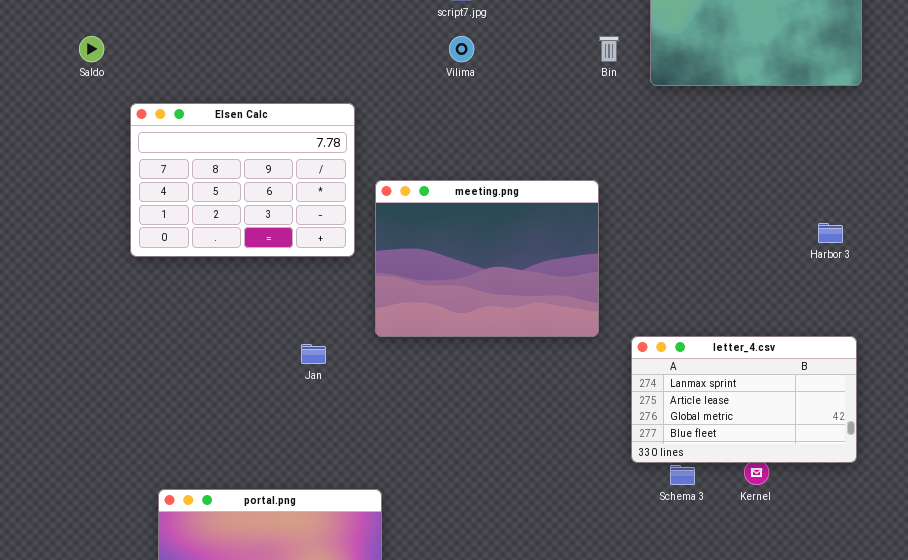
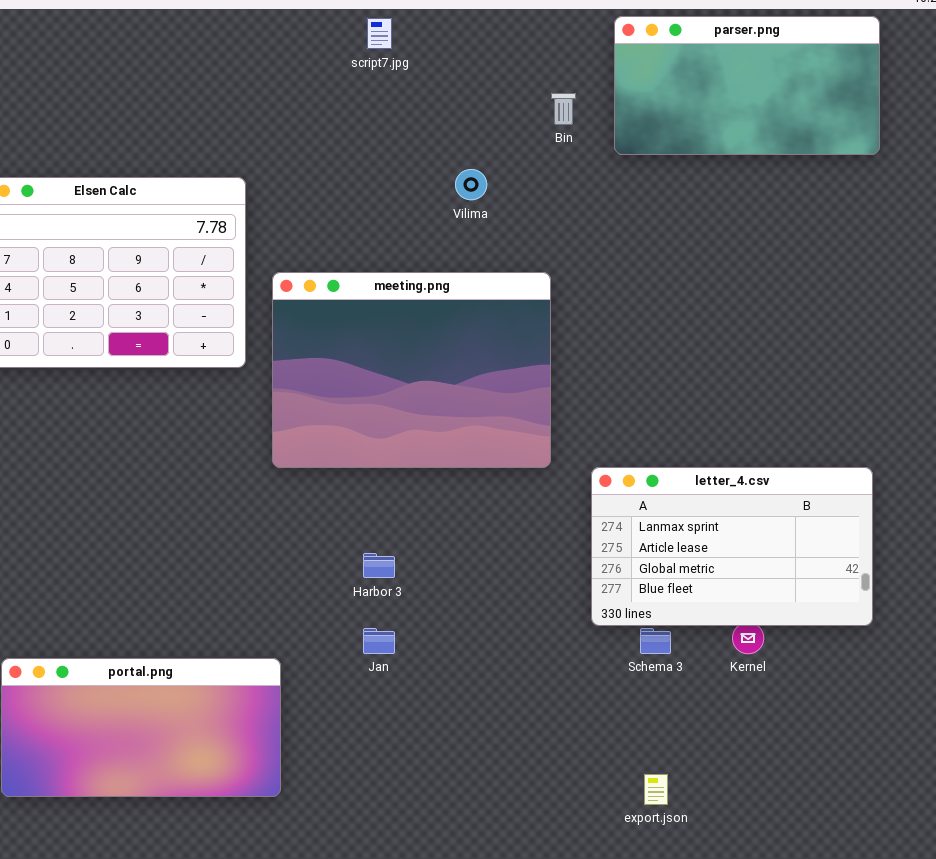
Vilima: [449,36,474,62] -> [455,169,487,200], moved
Harbor 3: [818,223,843,243] -> [363,553,395,578], moved
Jan: [301,344,326,364] -> [363,628,395,654], moved

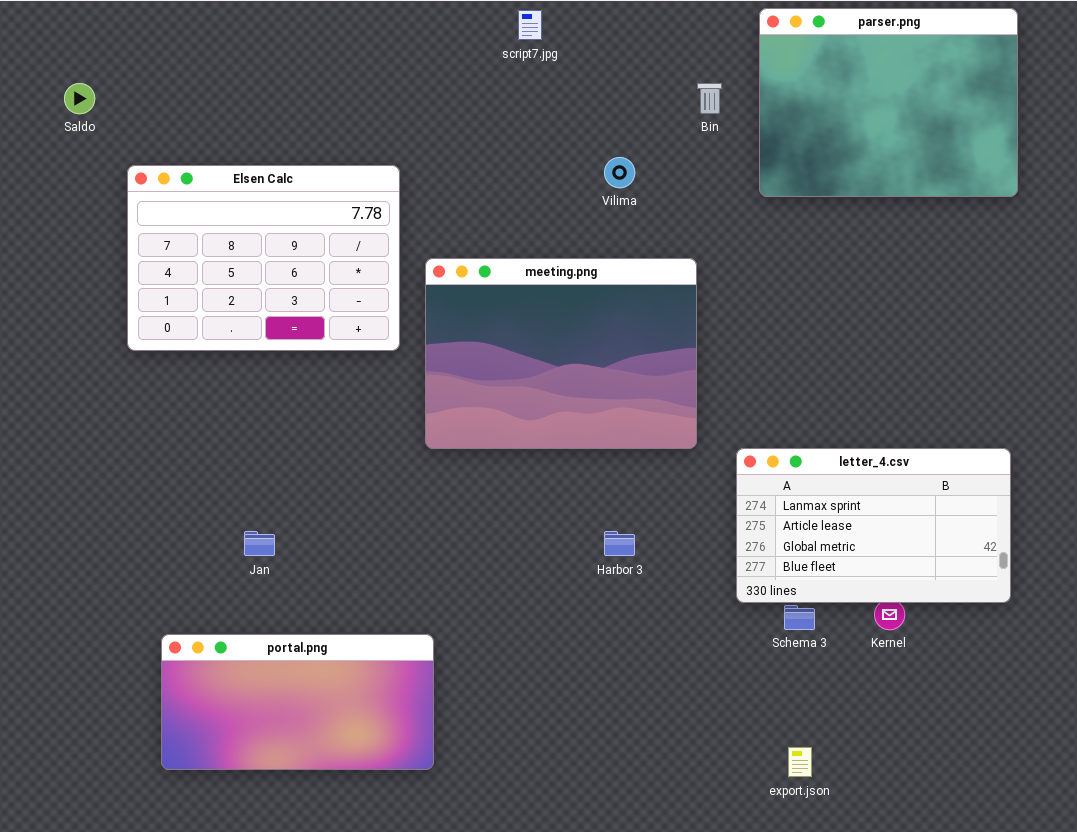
parser.png: [614,16,880,155] -> [759,8,1018,197], resized
Harbor 3: [363,553,395,578] -> [604,531,635,556], moved
Jan: [363,628,395,654] -> [244,531,275,556], moved

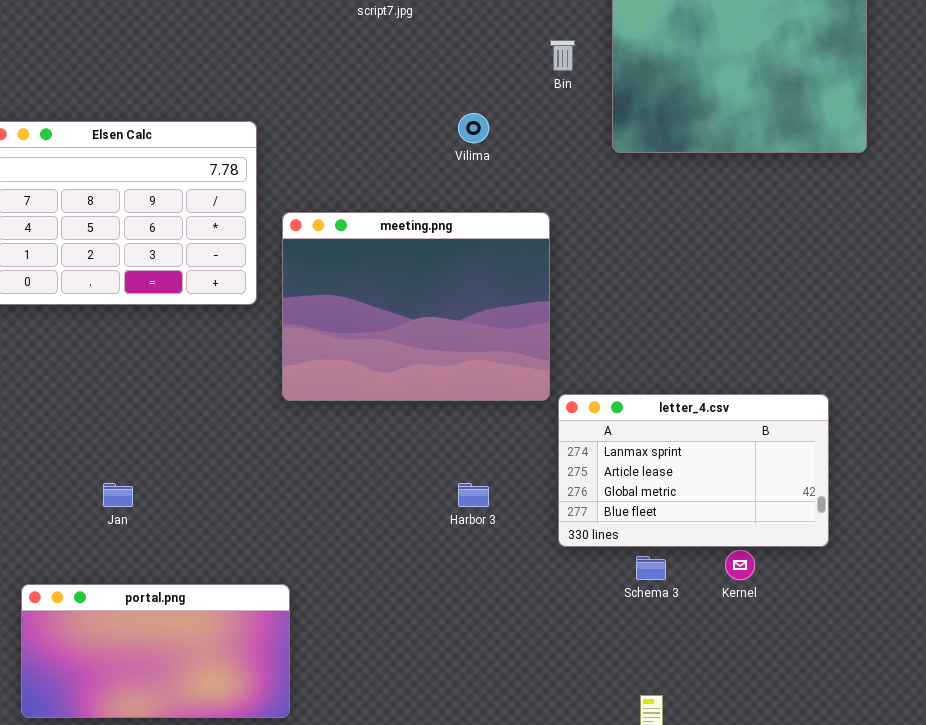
letter_4.csv: [736,448,1011,603] -> [558,394,829,547], moved

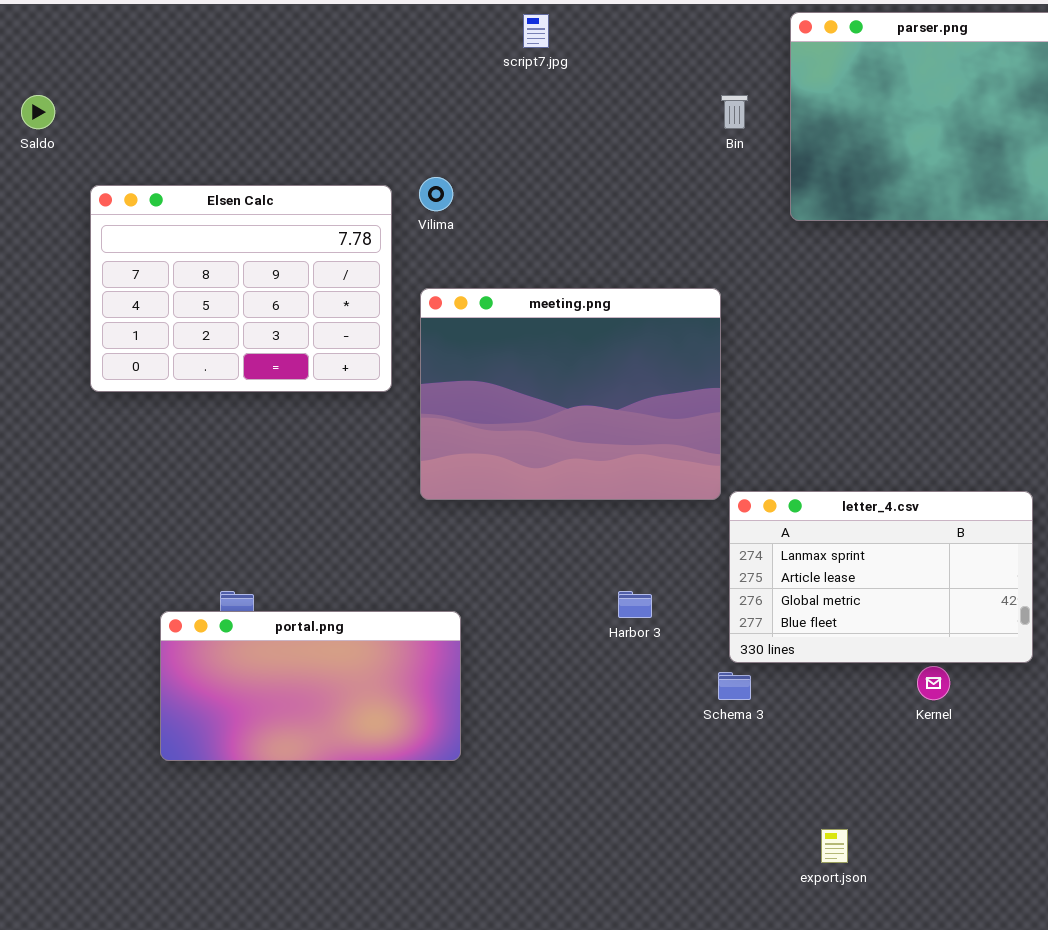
Vilima: [458,113,489,143] -> [419,177,453,211], moved
Schema 3: [636,556,666,580] -> [718,672,751,700], moved
portal.png: [21,584,290,718] -> [160,611,461,761], moved

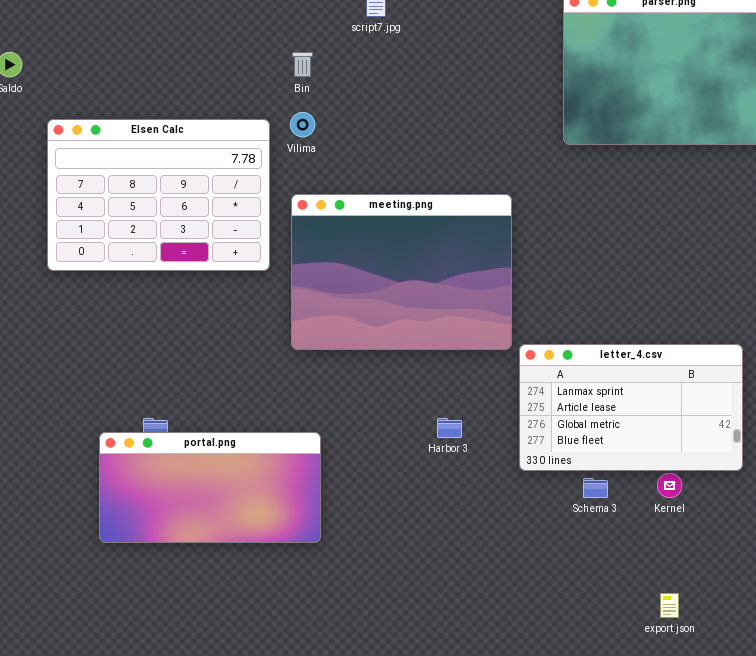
Bin: [721,95,748,129] -> [292,52,313,77], moved
Schema 3: [718,672,751,700] -> [583,478,608,498], moved
export.json: [821,829,848,863] -> [660,593,679,618], moved

